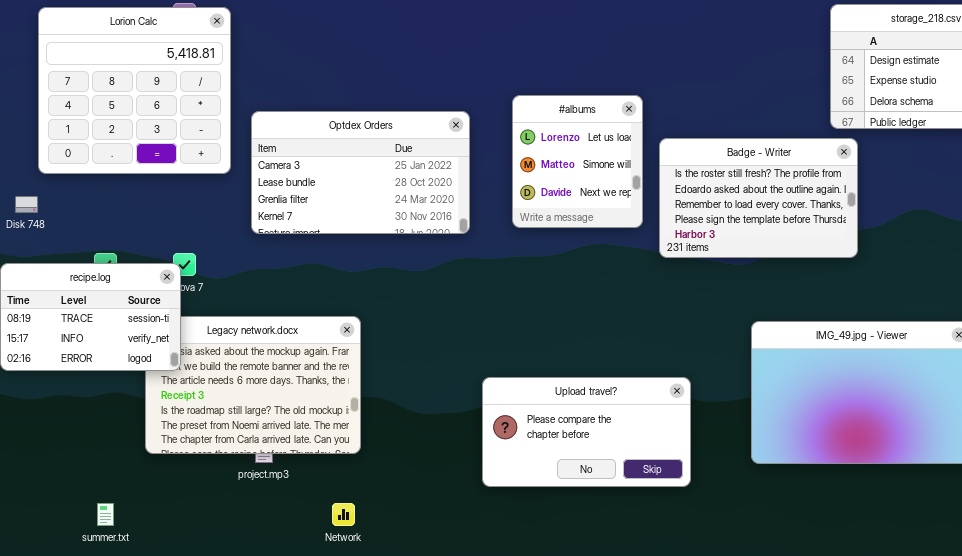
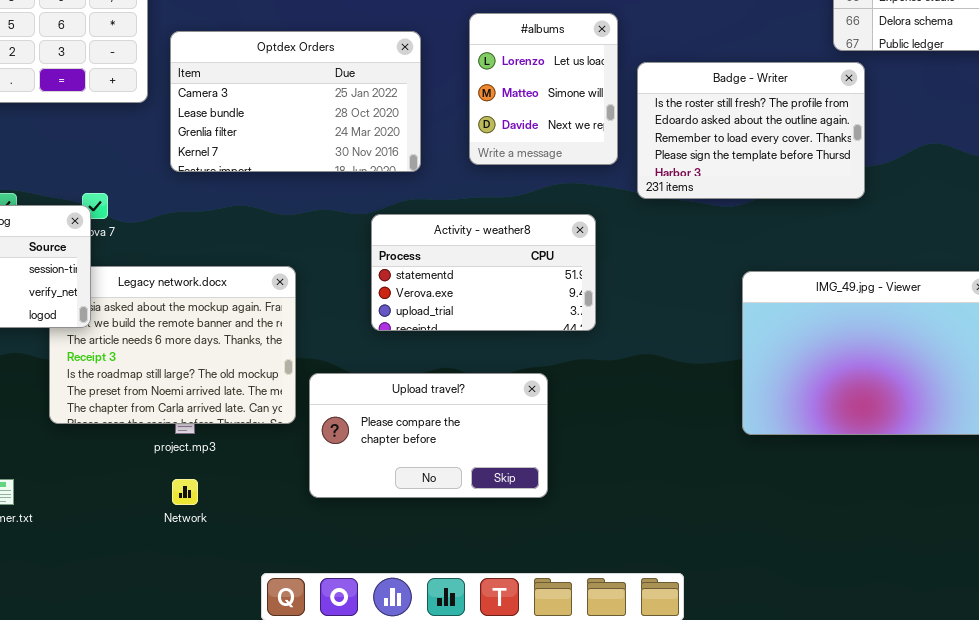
Activity - weather8: none -> [371,214,596,331], opened
Upload travel?: [482,377,691,487] -> [309,373,548,498], moved
Network: [332,503,355,526] -> [172,479,198,505], moved

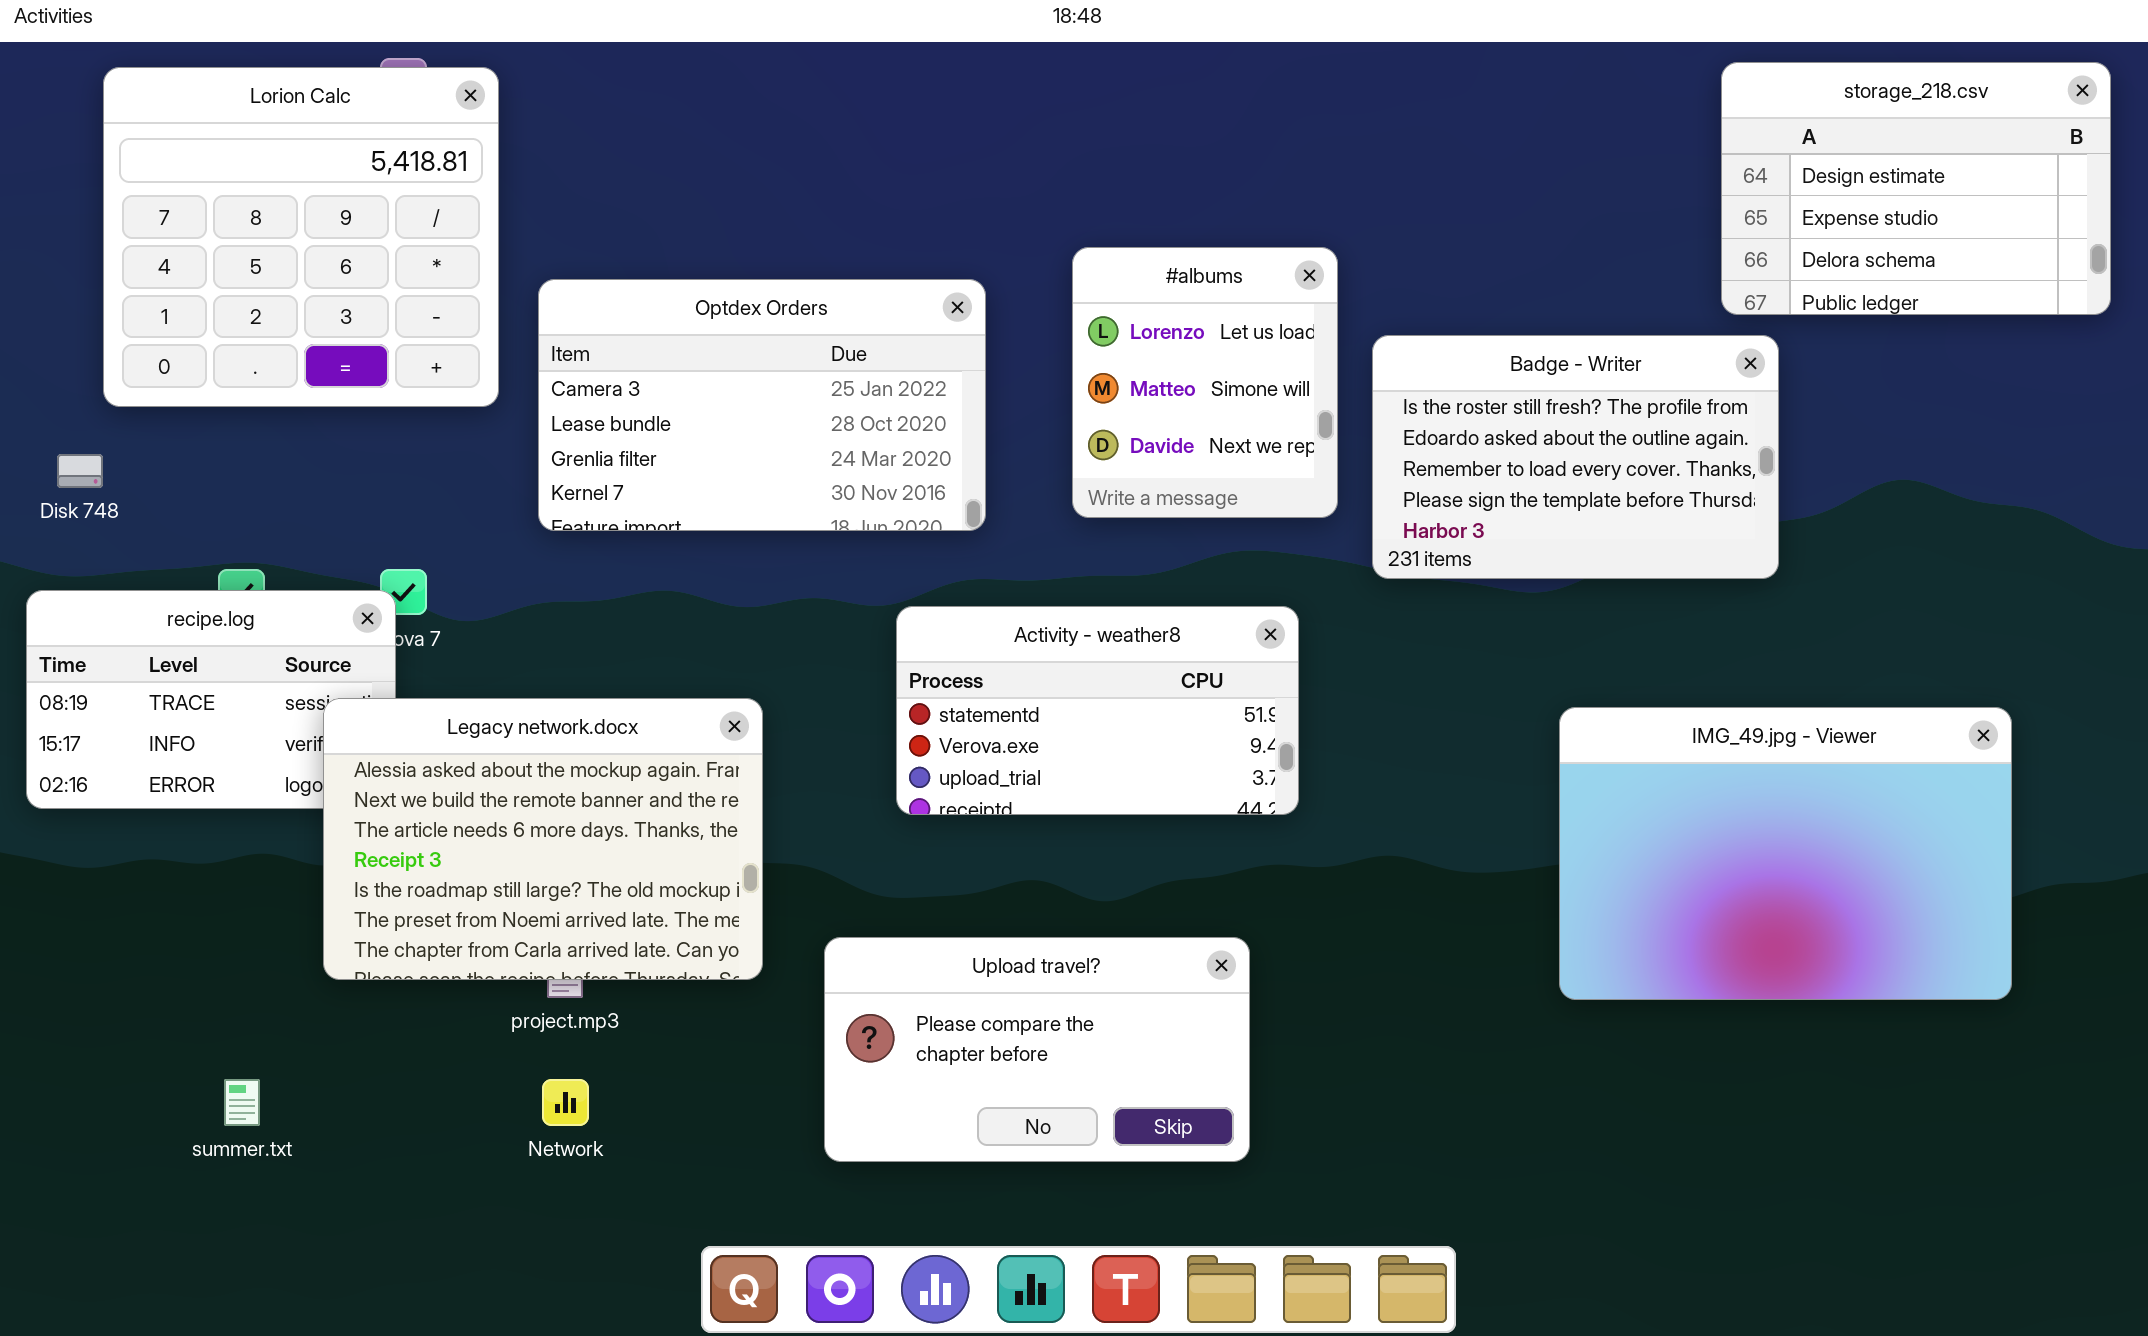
Legacy network.docx: [49,266,296,424] -> [323,698,763,980], raised
Upload travel?: [309,373,548,498] -> [824,937,1250,1162], moved

